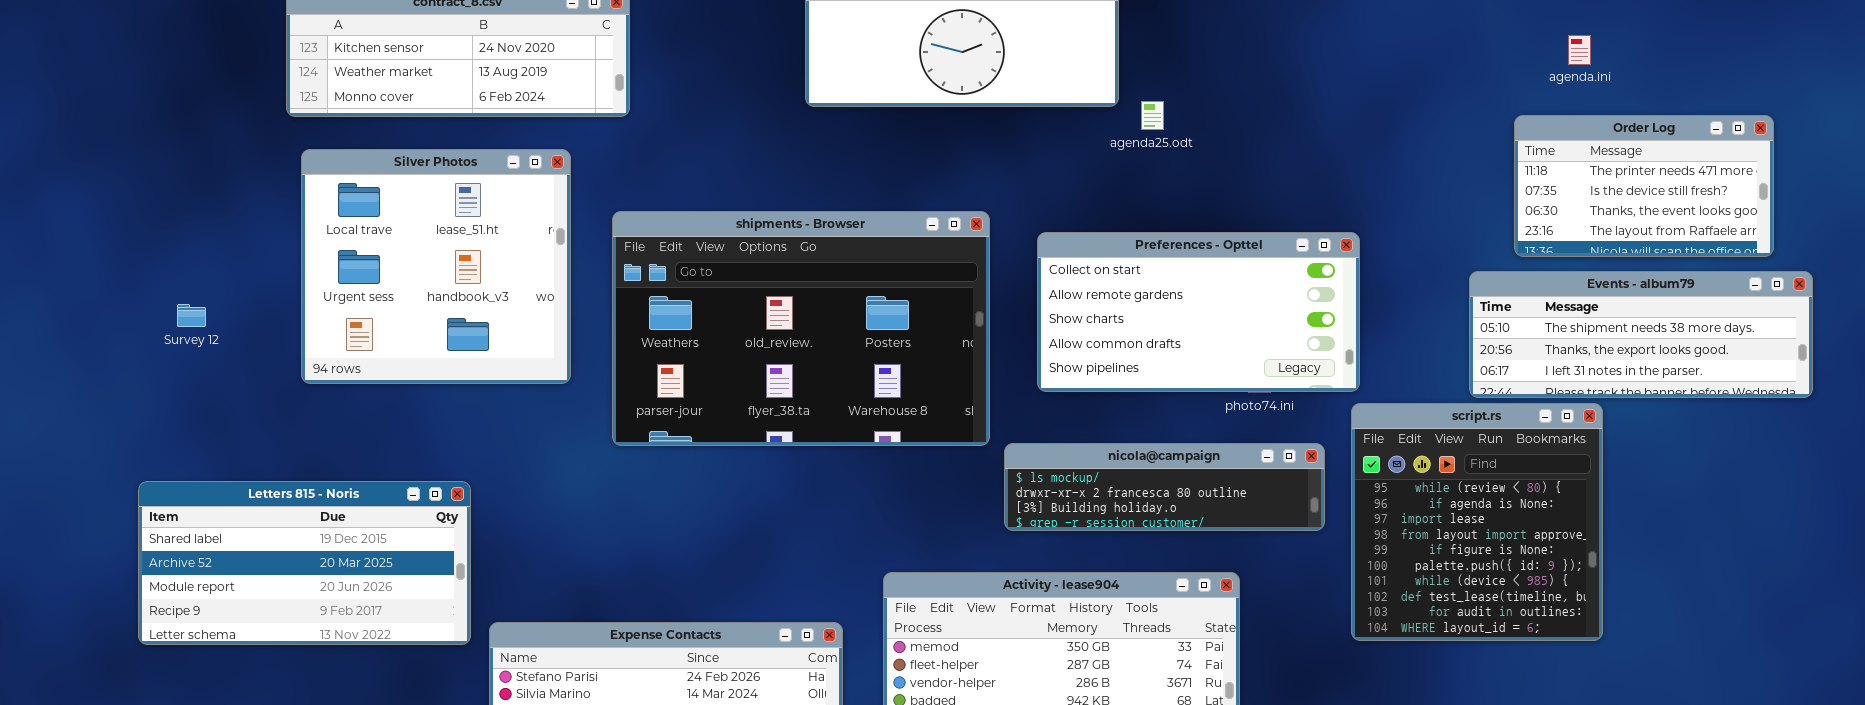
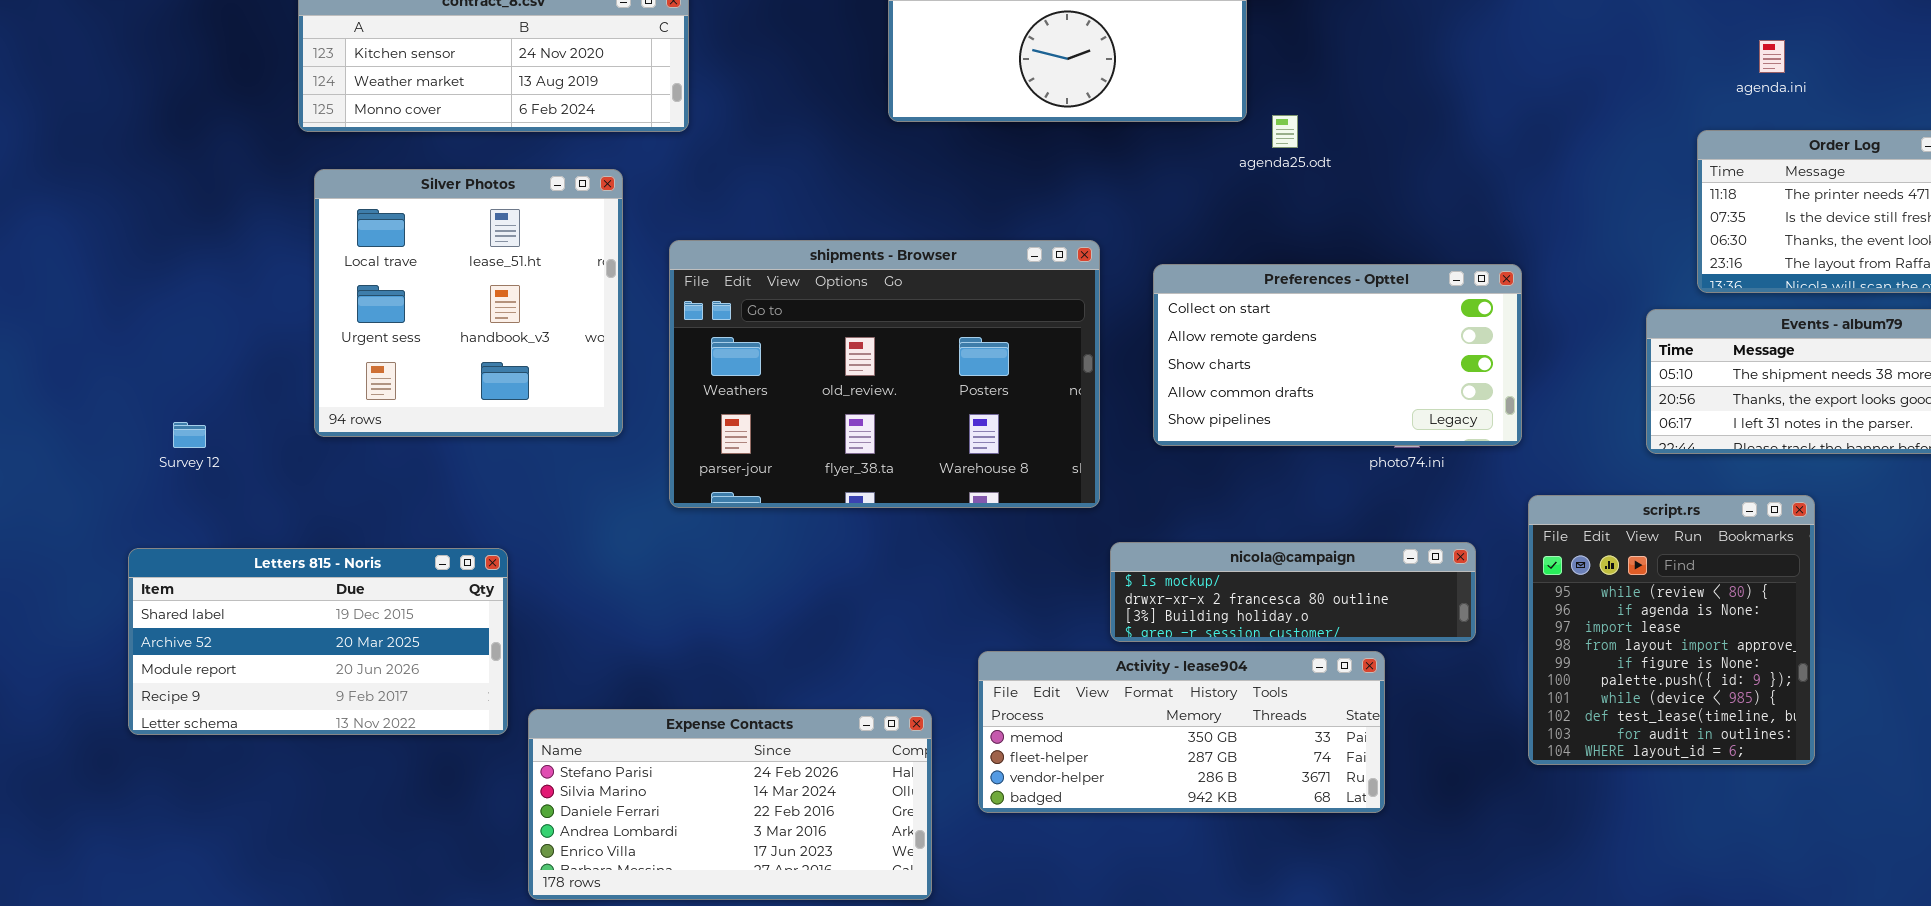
Survey 12: [177,304,206,327] -> [173,422,206,448], moved
script.rs: [1351,403,1603,641] -> [1528,495,1815,765], moved
nicola@campaign: [1004,443,1325,531] -> [1110,542,1476,642], moved

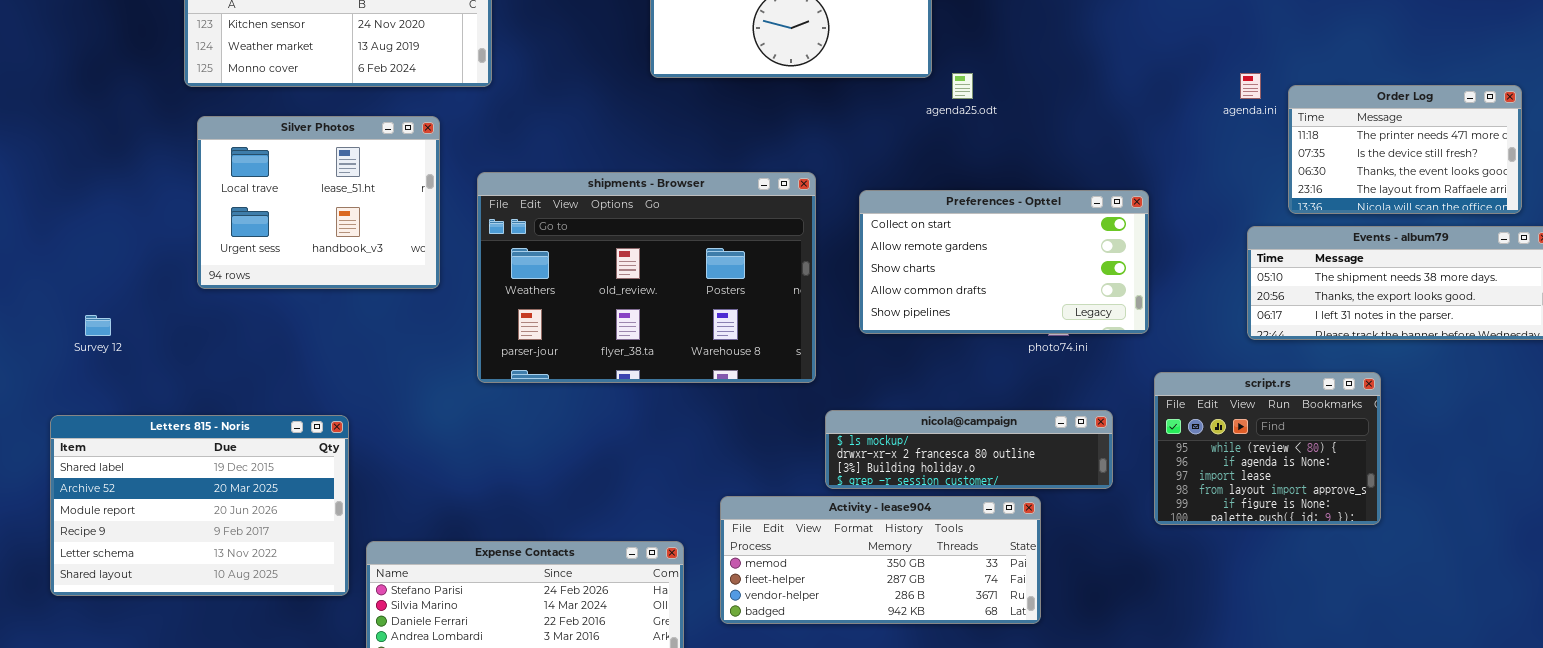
agenda.ini: [1759,40,1785,73] -> [1240,73,1261,99], moved
Silver Photos: [314,169,623,437] -> [197,116,440,289], resized
script.rs: [1528,495,1815,765] -> [1154,372,1381,525], resized
Letters 815 - Noris: [128,548,508,735] -> [50,415,349,596], resized

